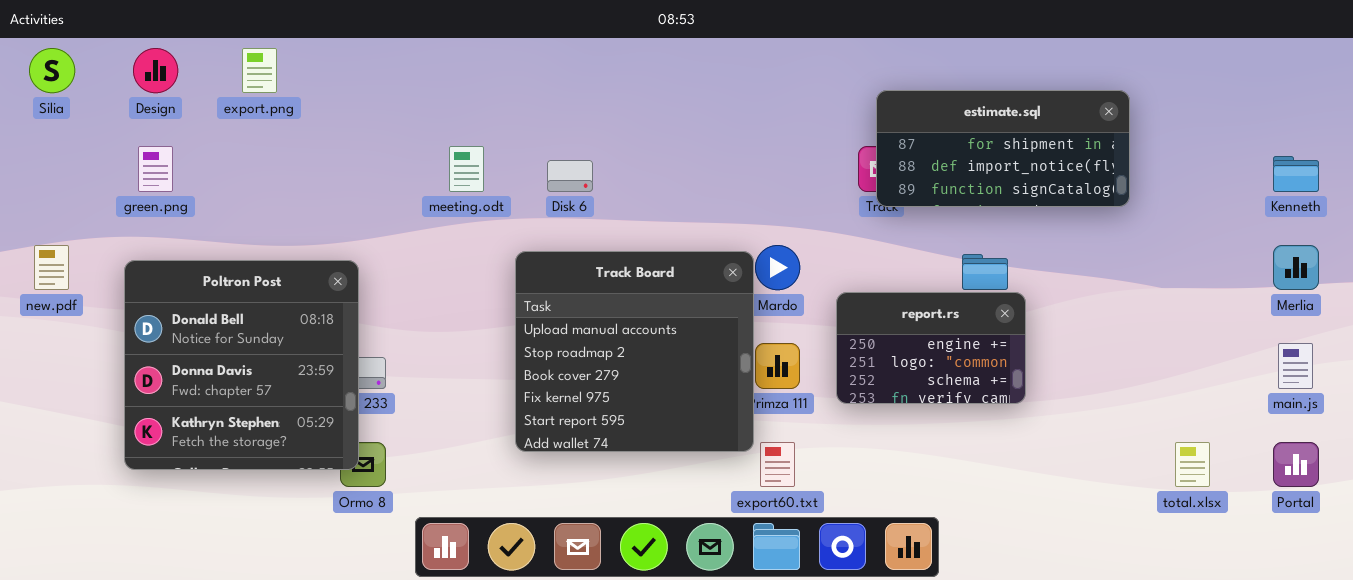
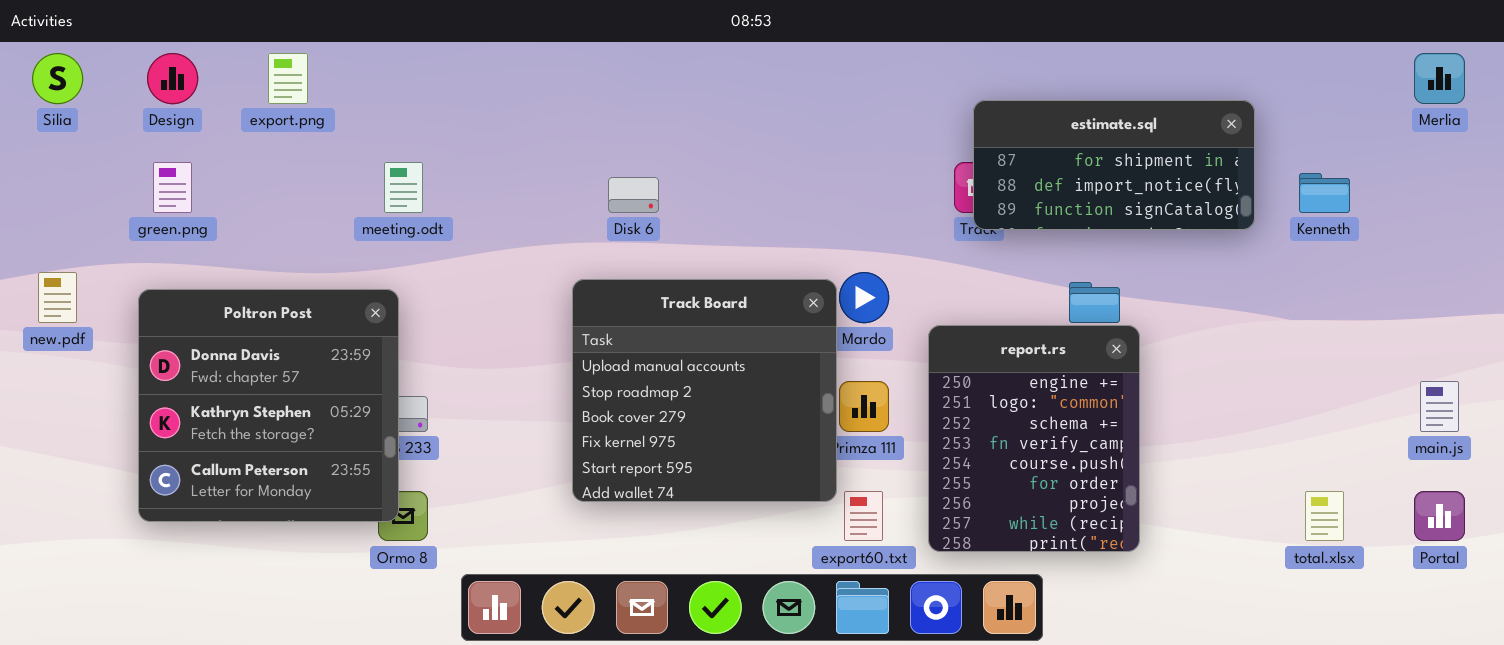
meeting.odt: [449,146,484,192] -> [384,162,423,213], moved
Kenneth: [1273,156,1319,192] -> [1299,173,1350,213], moved
Merlia: [1273,245,1319,290] -> [1414,53,1465,104], moved
Poltron Post: [124,260,359,470] -> [138,289,399,522], scrolled down 1 row
report.rs: [836,292,1026,404] -> [928,325,1140,552], resized

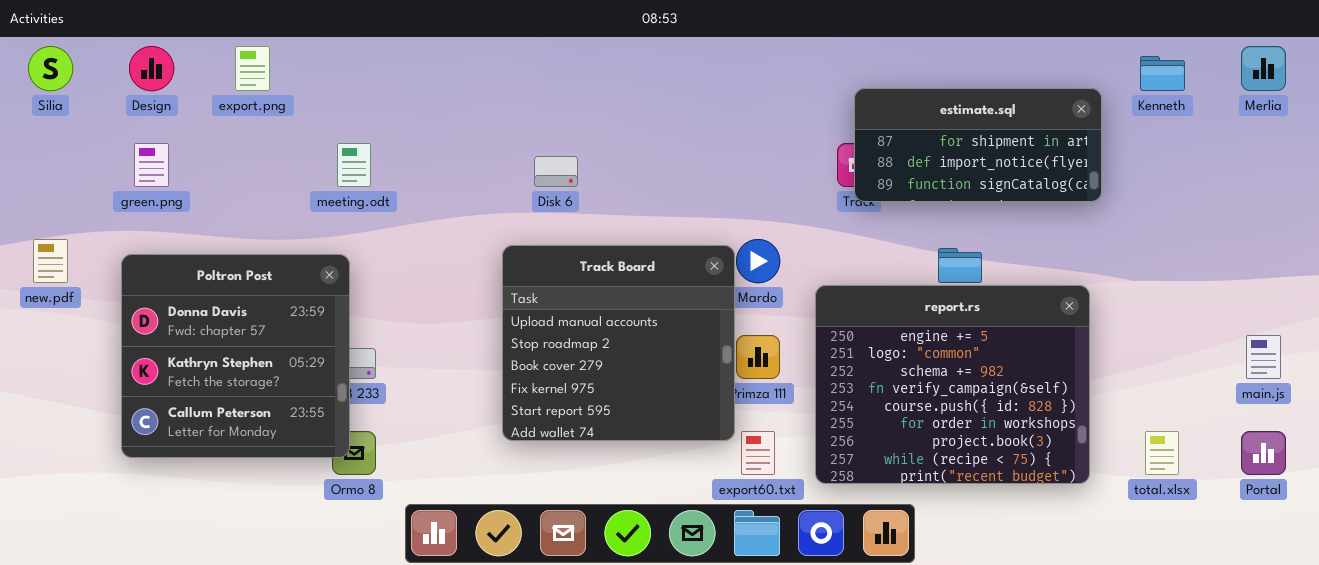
Kenneth: [1299,173,1350,213] -> [1140,56,1185,91], moved
report.rs: [928,325,1140,552] -> [815,285,1090,484], resized

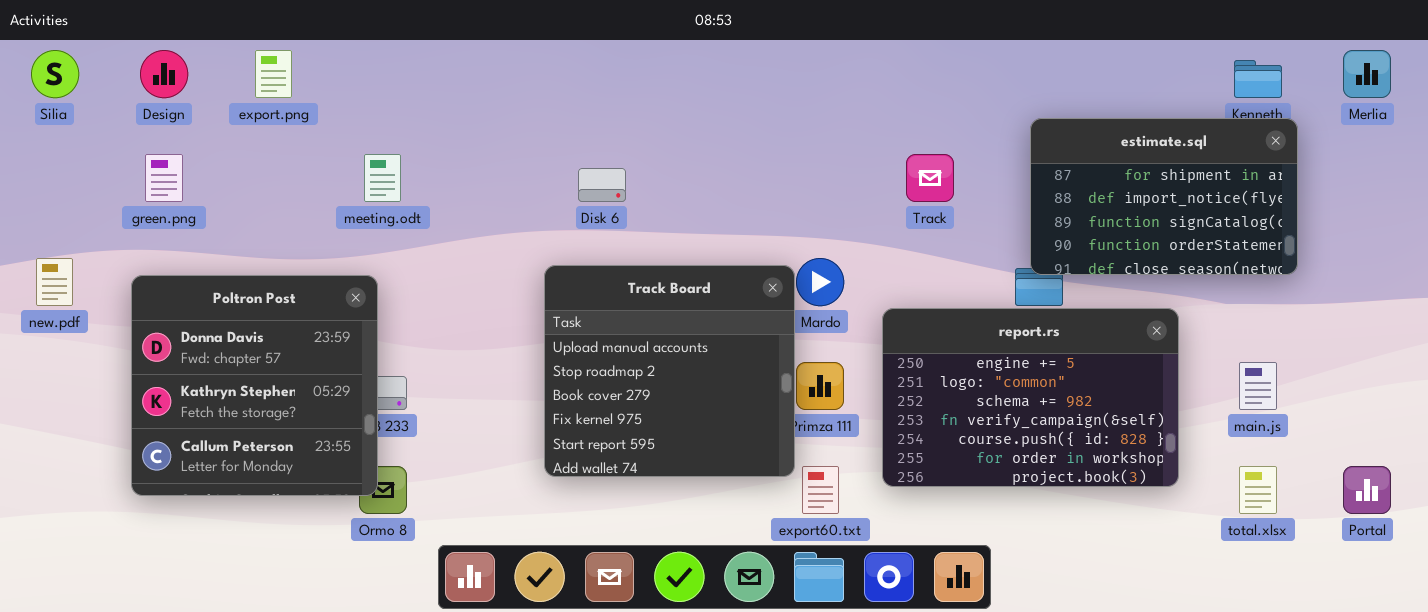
estimate.sql: [854,88,1102,202] -> [1030,118,1298,275], moved, resized
report.rs: [815,285,1090,484] -> [882,308,1179,487], resized
main.js: [1246,335,1281,379] -> [1239,362,1277,410], moved

